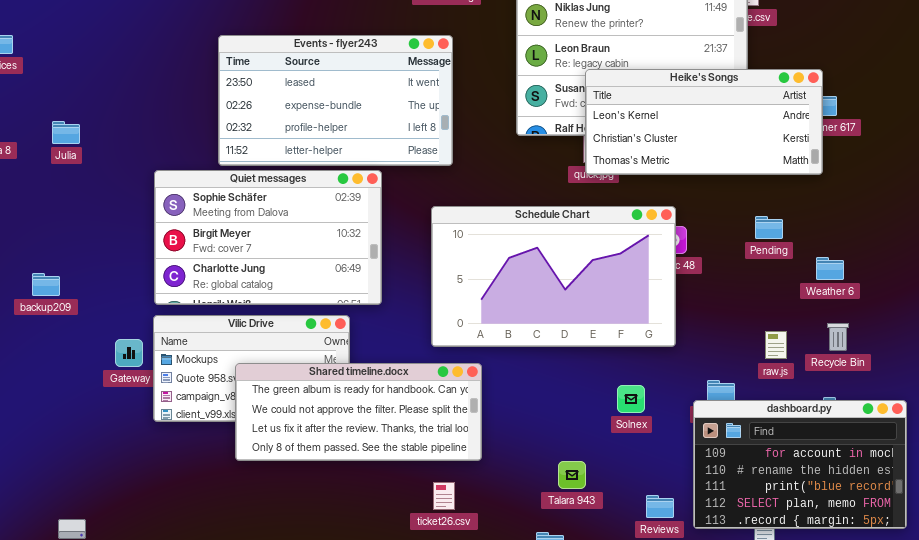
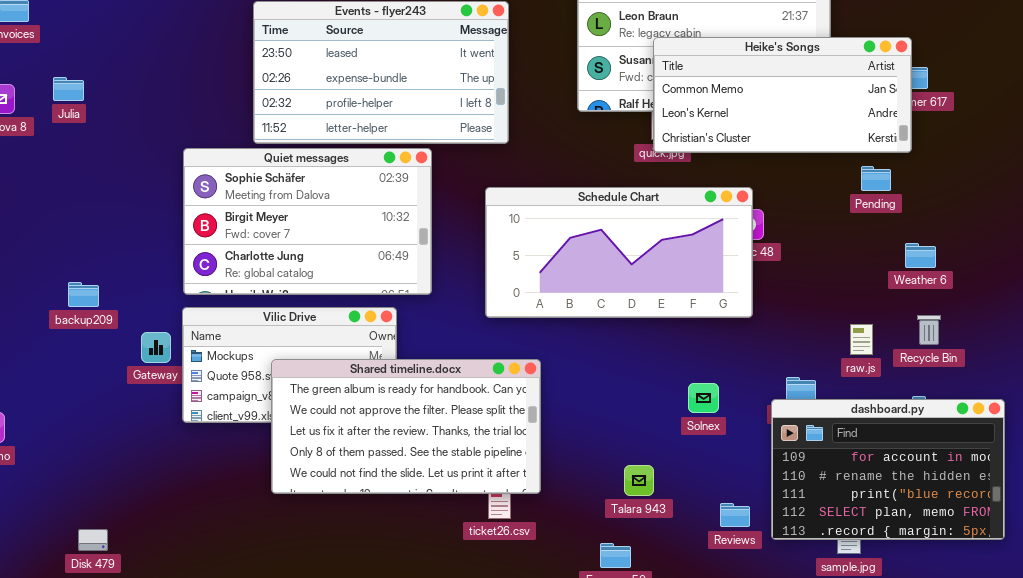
Heike's Songs: [585,69,823,175] -> [653,37,912,153], scrolled up 1 row
Julia: [52,121,80,144] -> [53,77,84,101], moved
Schedule Chart: [431,206,676,347] -> [485,187,753,318], resized
Pending: [755,216,783,239] -> [861,166,891,191], moved
backup209: [32,273,60,296] -> [68,282,99,307], moved
Shared timeline.docx: [235,363,482,461] -> [271,359,541,494], resized

